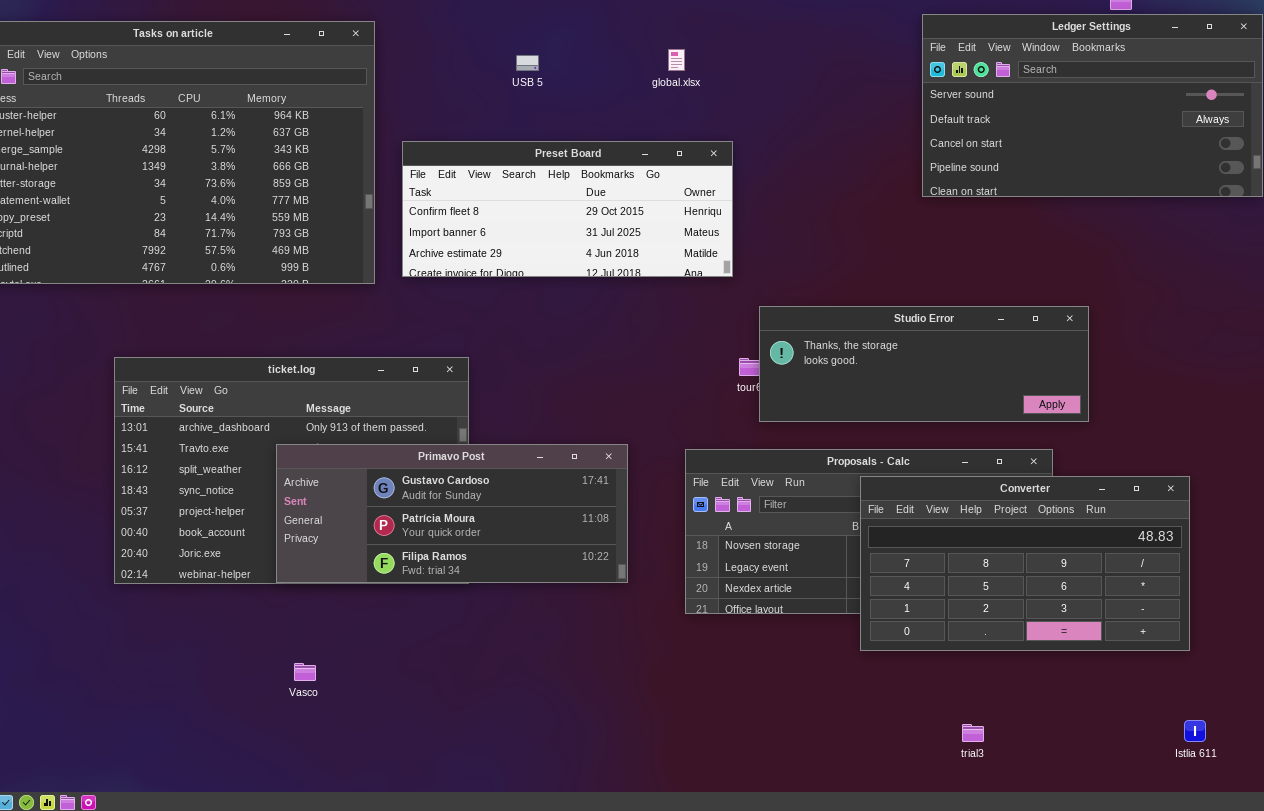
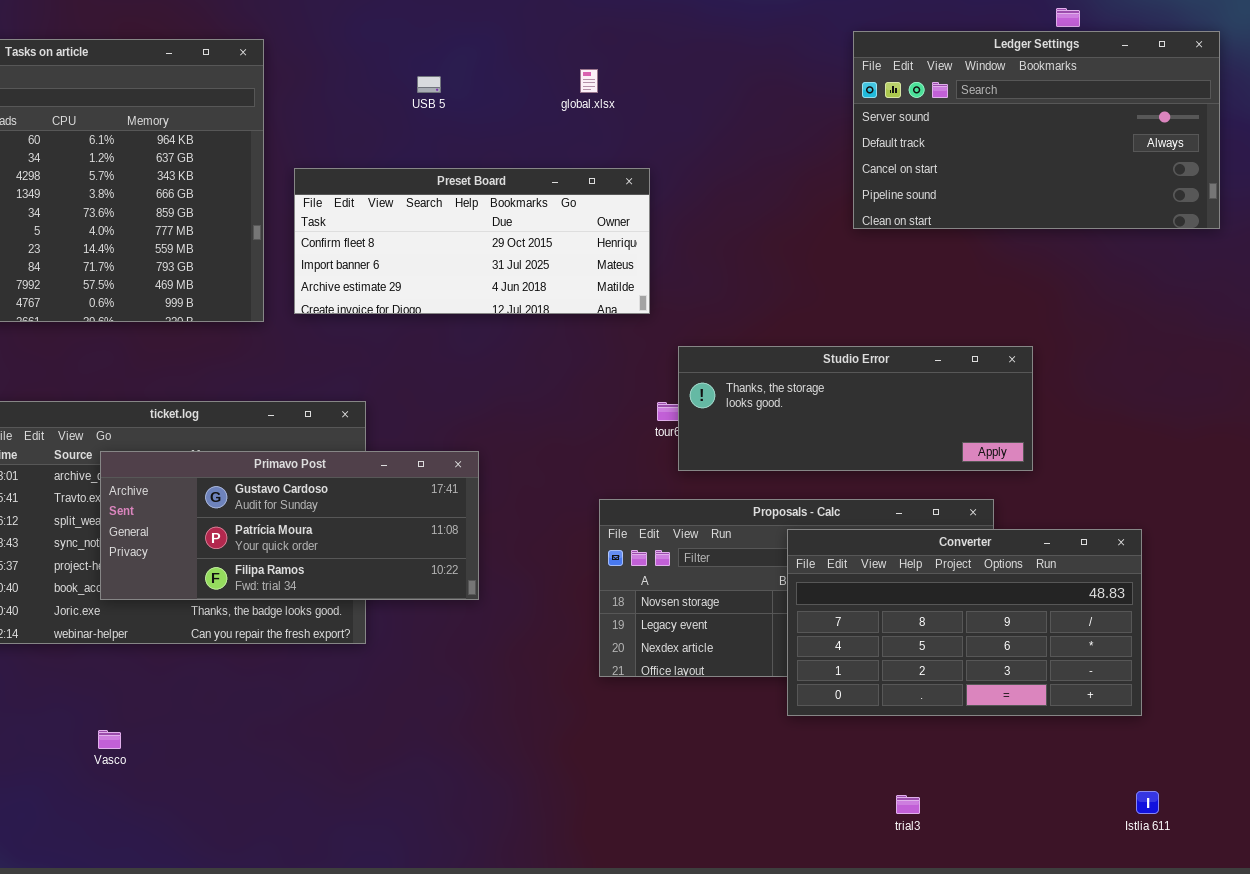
Primavo Post: [276,444,628,583] -> [100,451,479,600], moved
Vasco: [294,663,316,681] -> [98,730,121,749], moved

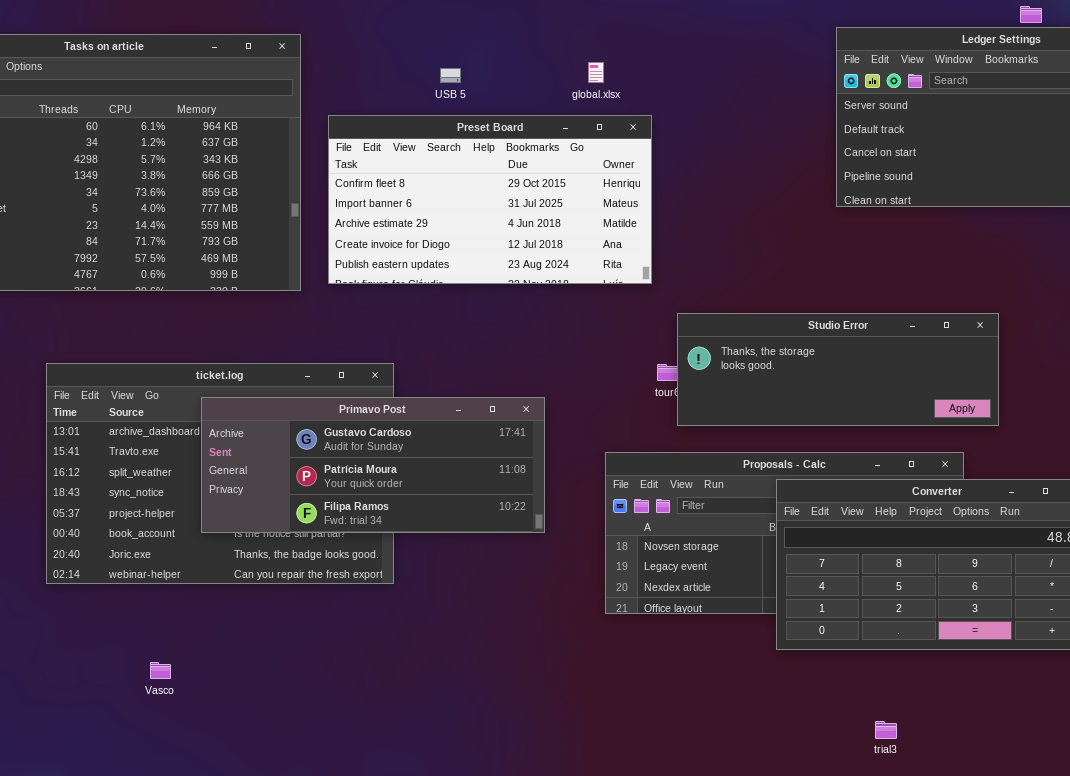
Preset Board: [294,168,650,314] -> [328,115,652,284], resized
Primavo Post: [100,451,479,600] -> [201,397,545,533], moved

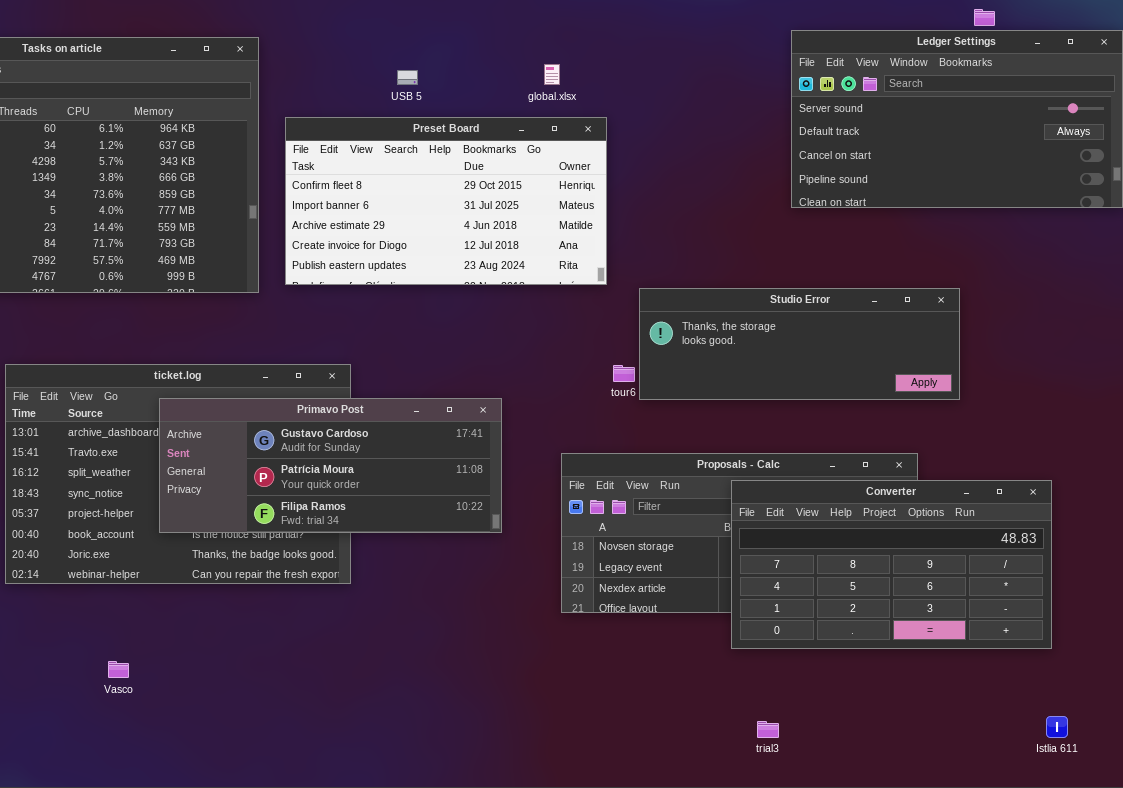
Studio Error: [677,313,999,426] -> [639,288,960,400], moved
trial3: [875,721,897,739] -> [757,721,779,738], moved

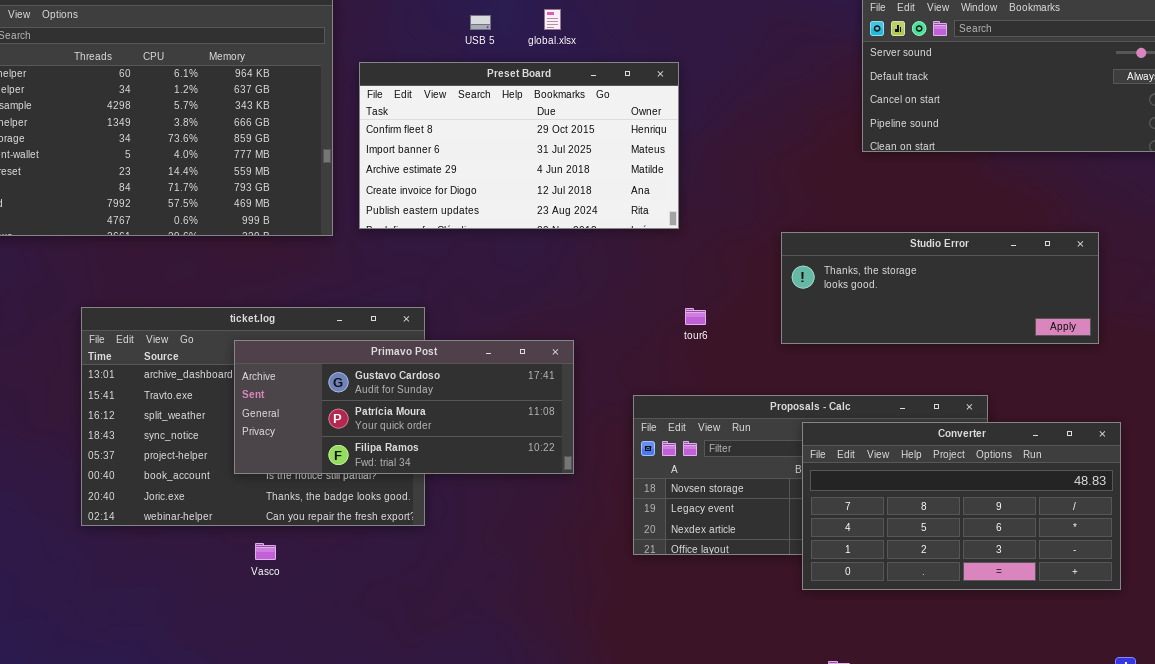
global.xlsx: [544,64,560,85] -> [544,9,561,30], moved
Studio Error: [639,288,960,400] -> [781,232,1099,344], moved
Vasco: [108,661,129,678] -> [255,543,276,560], moved

